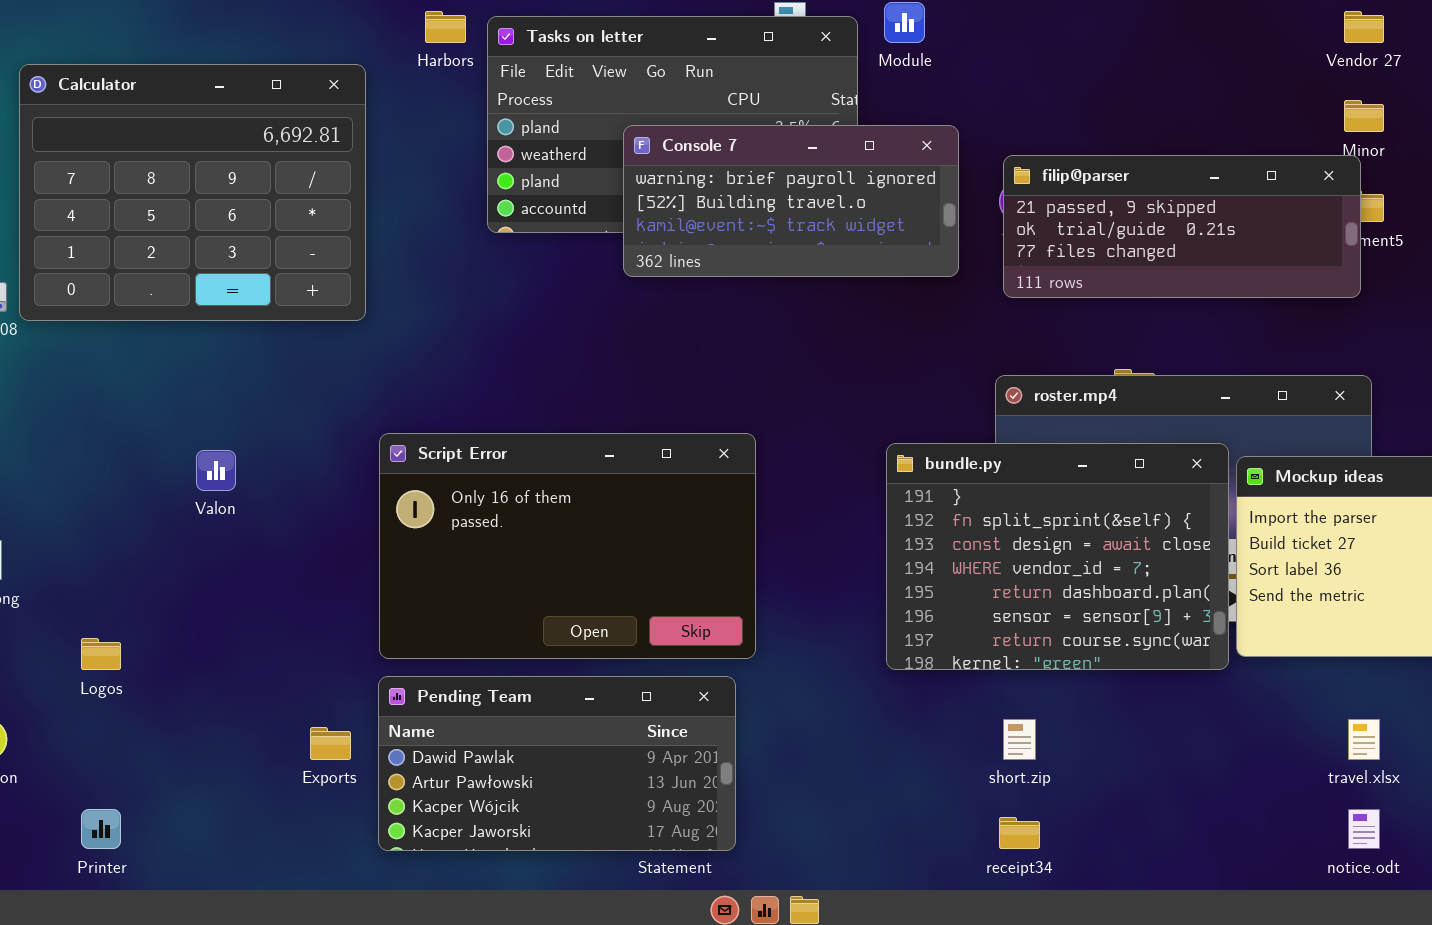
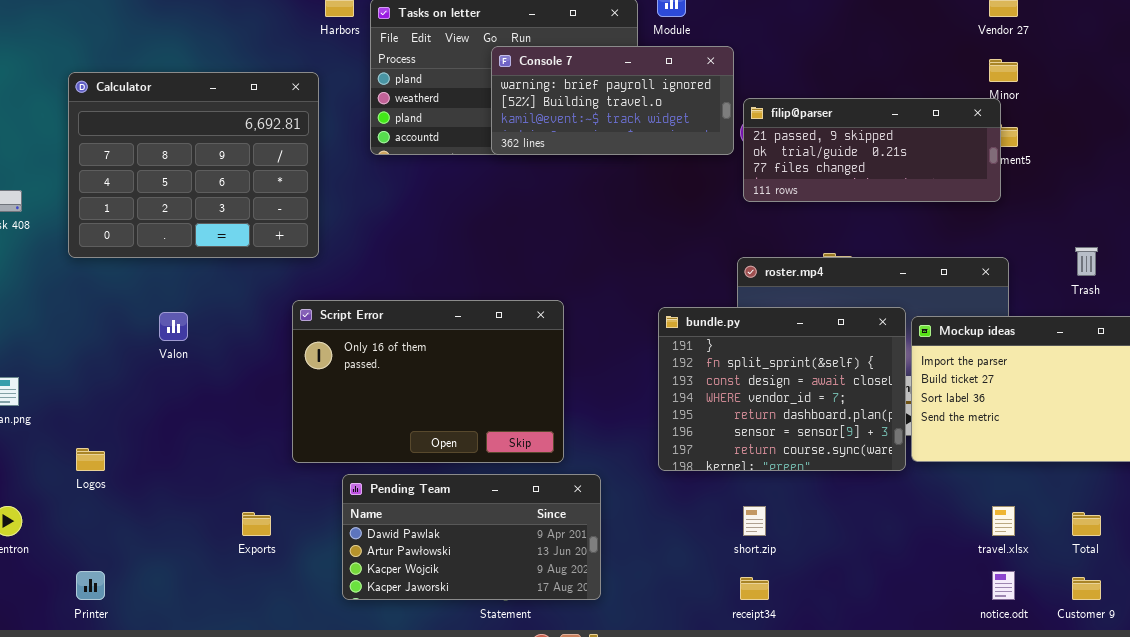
Calculator: [19,64,366,321] -> [68,72,319,258], moved
Console 7: [623,125,959,277] -> [491,46,734,155], moved
Pending Team: [378,676,736,851] -> [342,474,601,600], moved

